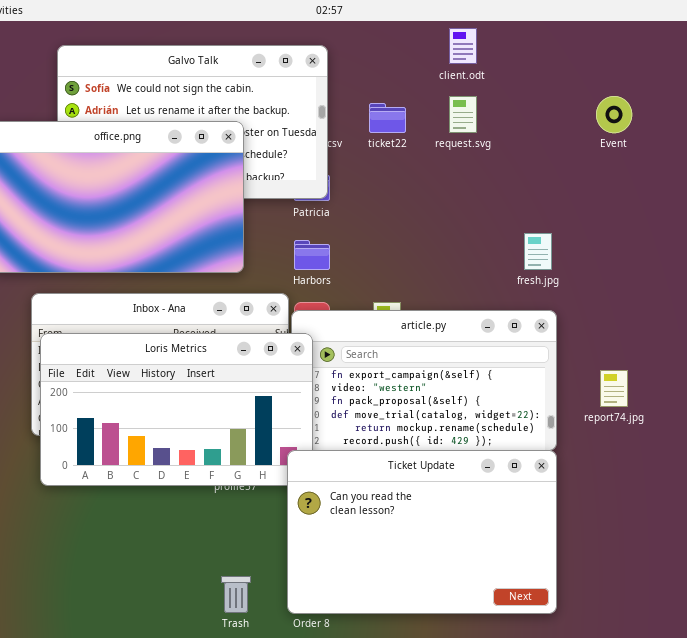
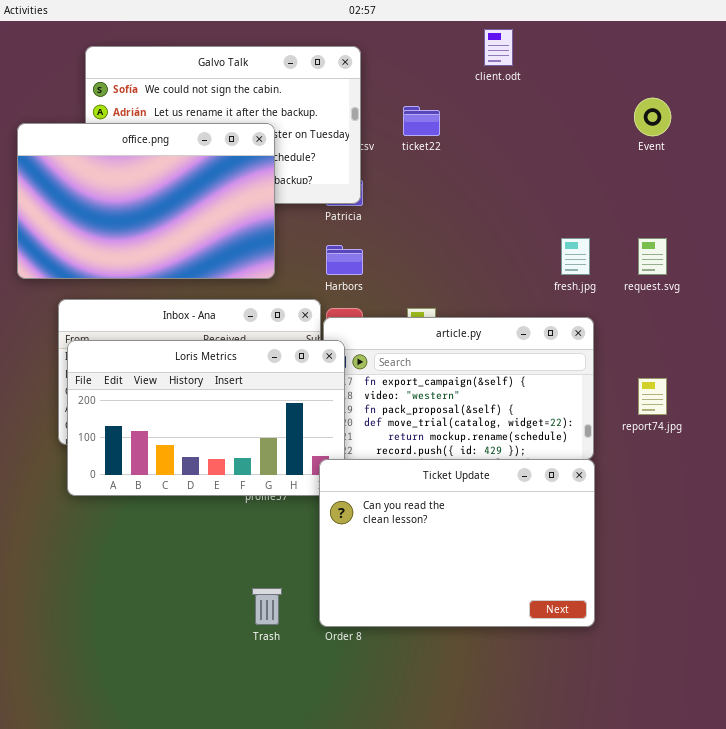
request.svg: [449,96,477,133] -> [638,238,667,275], moved

